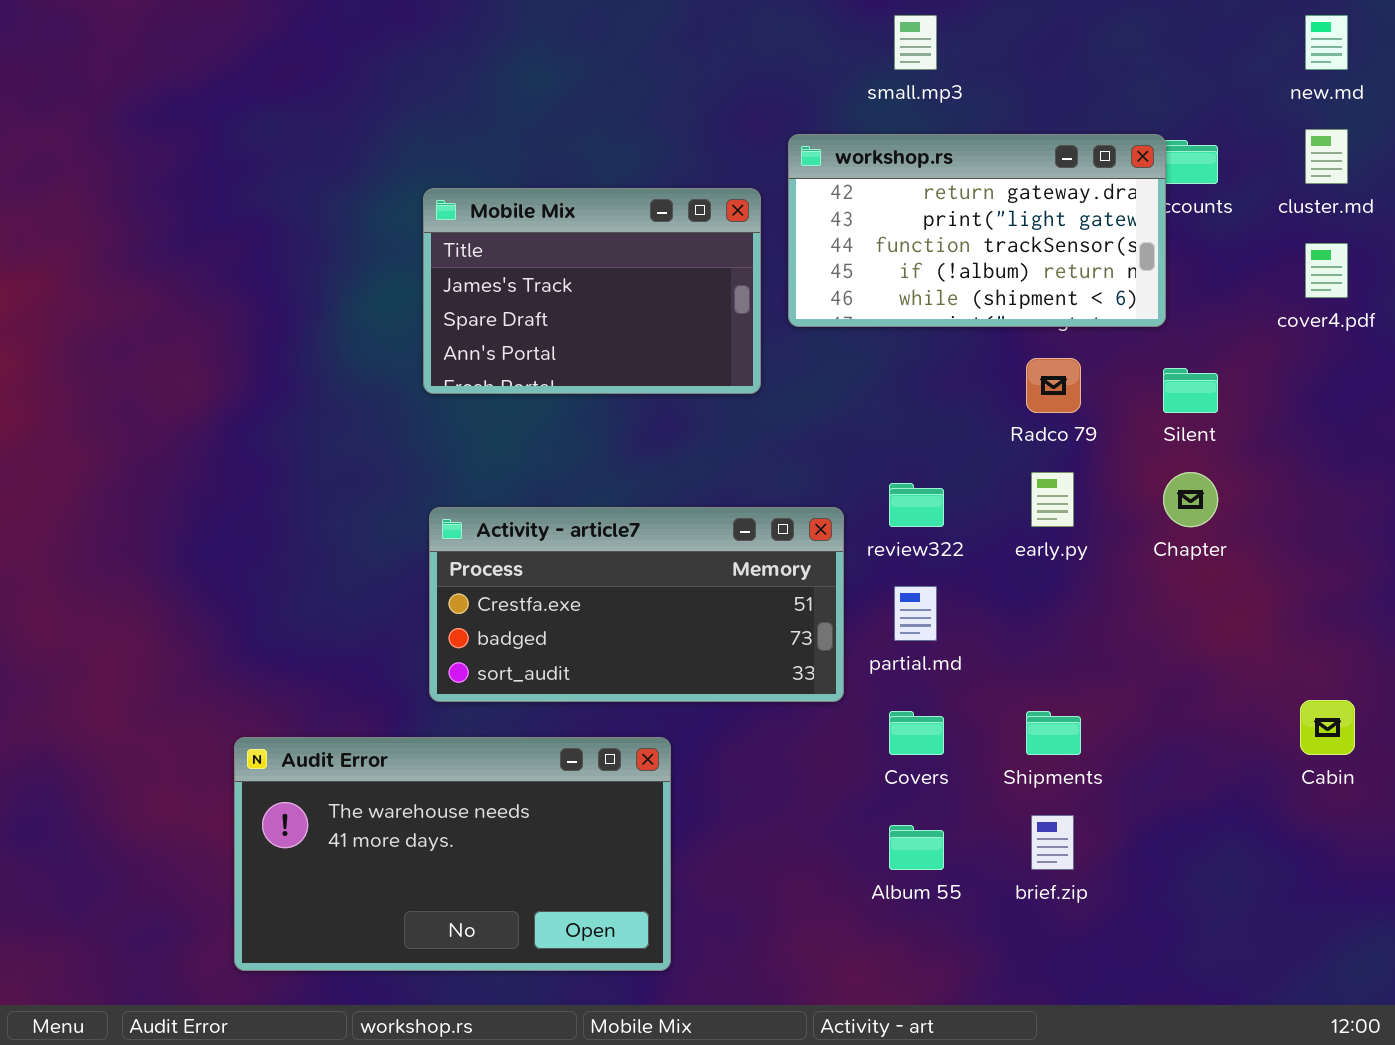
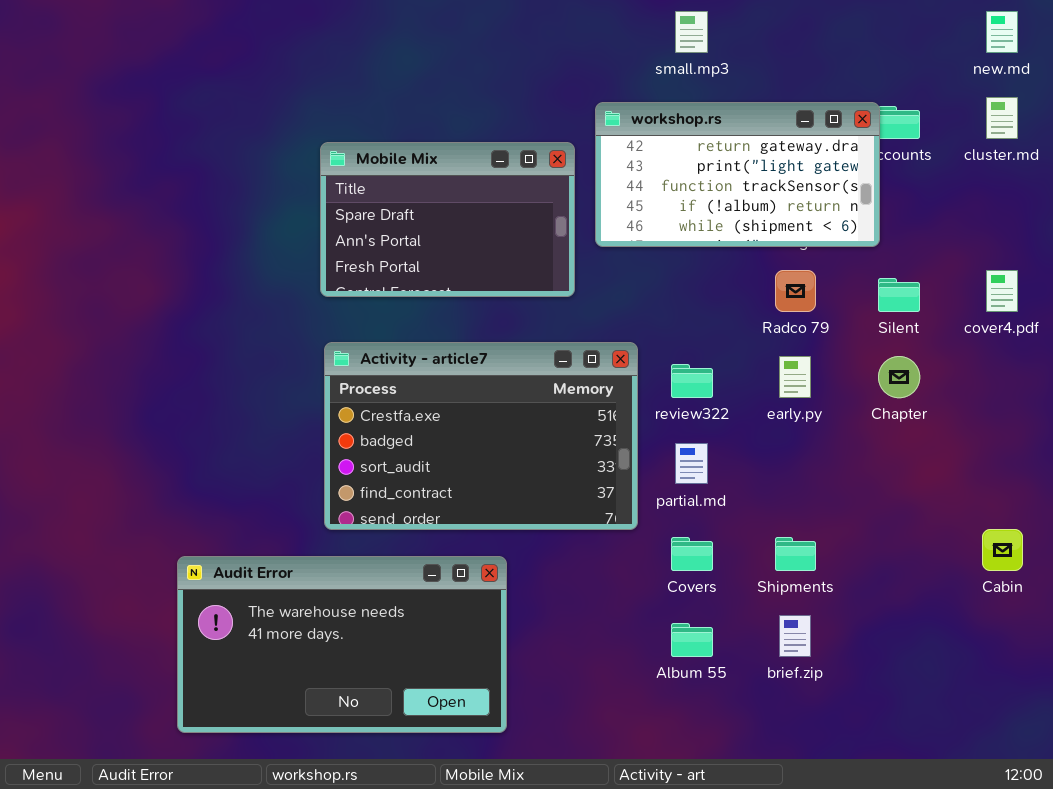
Mobile Mix: [423,188,761,394] -> [320,142,575,297], scrolled down 1 row
cover4.pdf: [1305,243,1348,298] -> [986,270,1018,312], moved
Activity - article7: [429,507,844,702] -> [324,342,638,530], resized

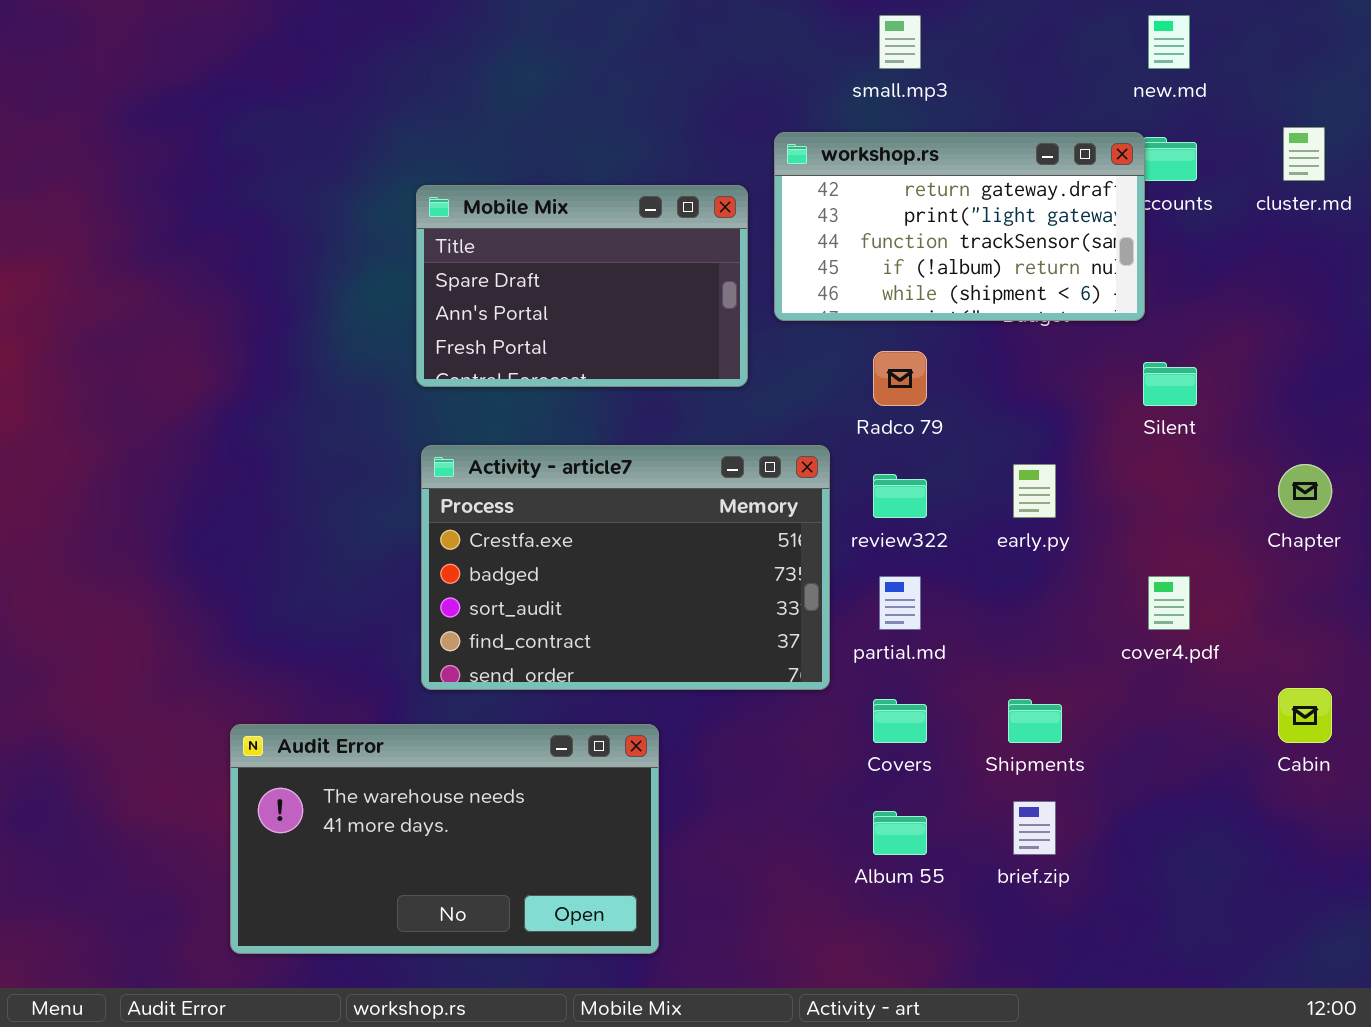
new.md: [986,11,1018,53] -> [1148,15,1190,69], moved
Radco 79: [775,270,816,312] -> [873,351,927,406], moved
cover4.pdf: [986,270,1018,312] -> [1148,576,1190,630], moved
Chapter: [878,356,920,398] -> [1278,464,1332,518], moved

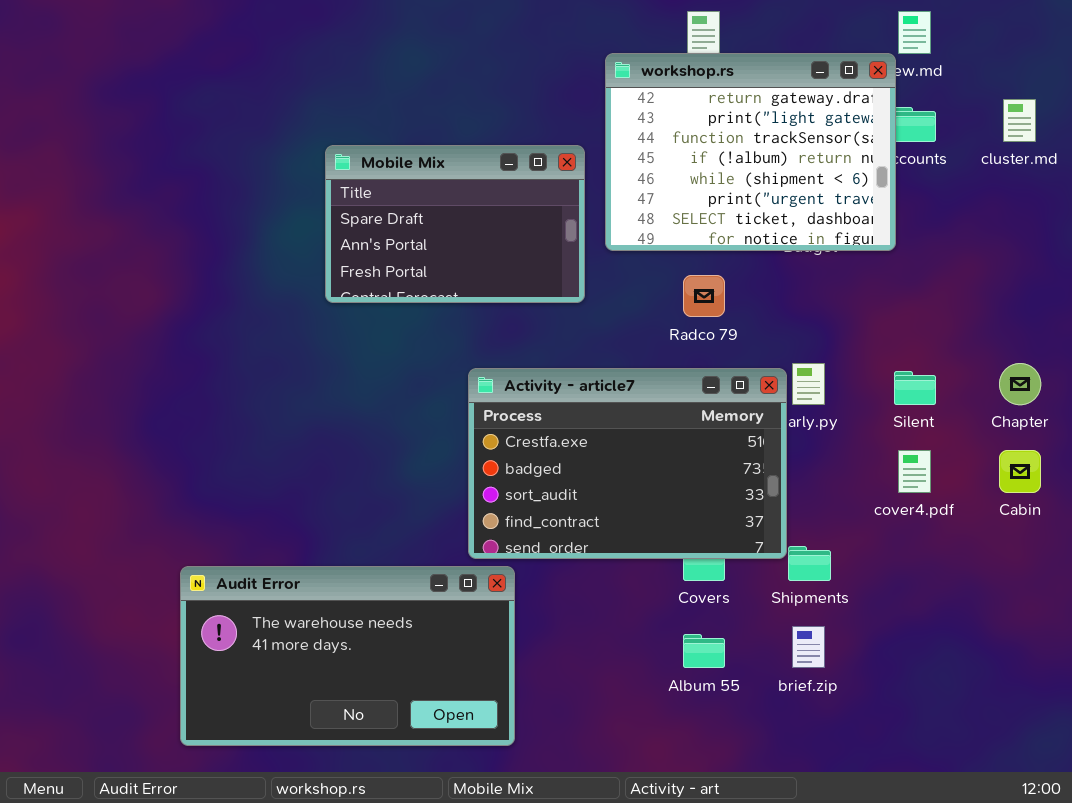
workshop.rs: [774,132,1145,321] -> [605,53,896,251], resized
Silent: [1143,362,1197,406] -> [894,371,936,405], moved
Activity - article7: [421,445,830,690] -> [468,368,787,559], moved
Cabin: [1278,688,1332,743] -> [999,450,1041,493], moved

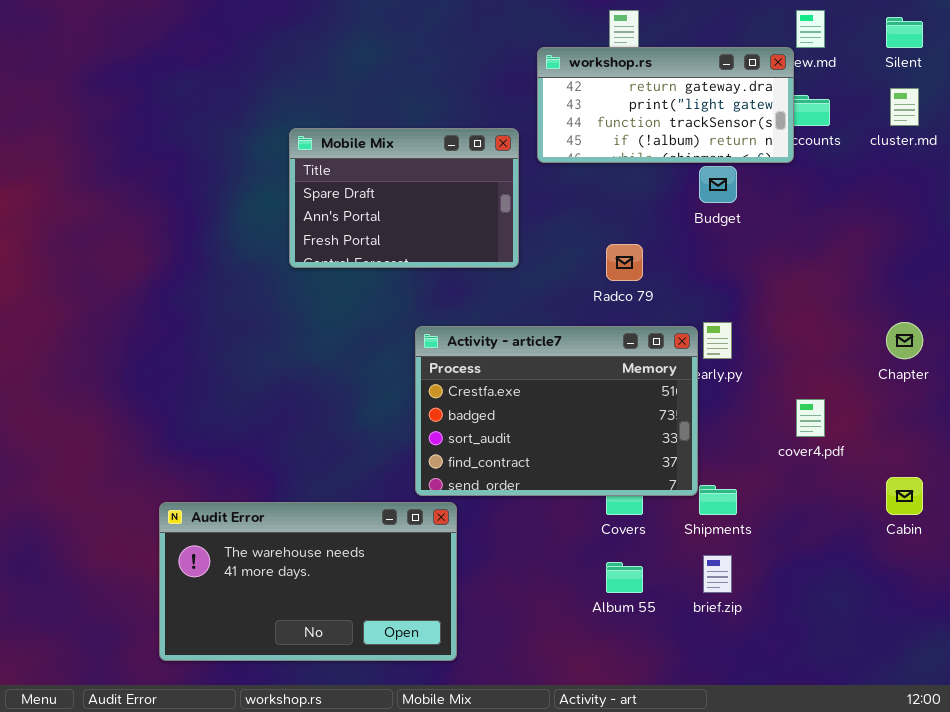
workshop.rs: [605,53,896,251] -> [537,47,794,163], resized
Silent: [894,371,936,405] -> [886,17,923,48], moved
Cabin: [999,450,1041,493] -> [886,477,923,515], moved

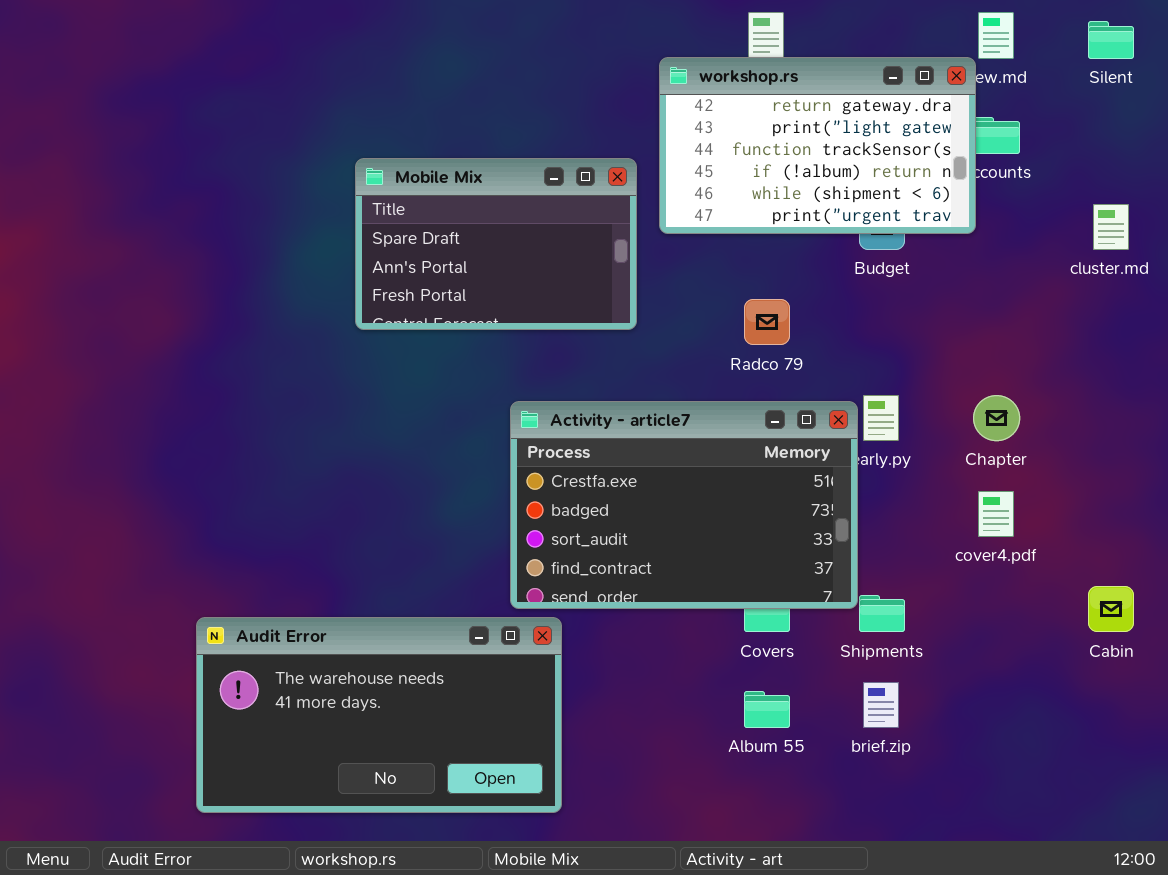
workshop.rs: [537,47,794,163] -> [659,57,976,234], resized
cluster.md: [890,88,919,126] -> [1093,204,1129,250], moved
Chapter: [886,322,923,359] -> [973,395,1020,441], moved

